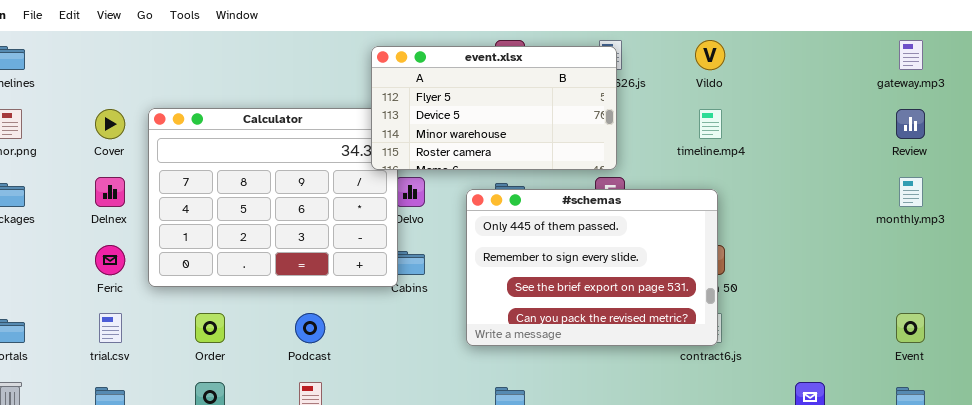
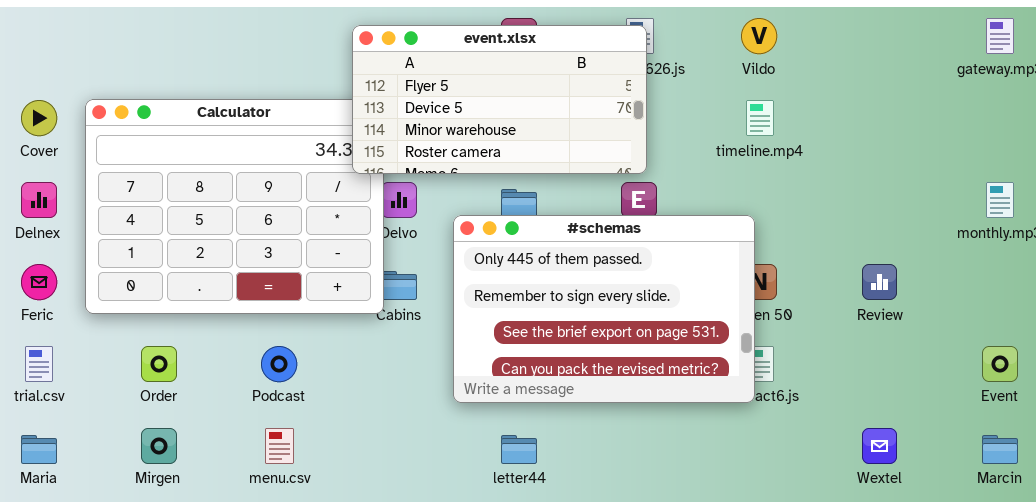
Review: [896,109,925,139] -> [862,264,897,300], moved
#schemas: [466,189,718,346] -> [453,215,755,403], moved

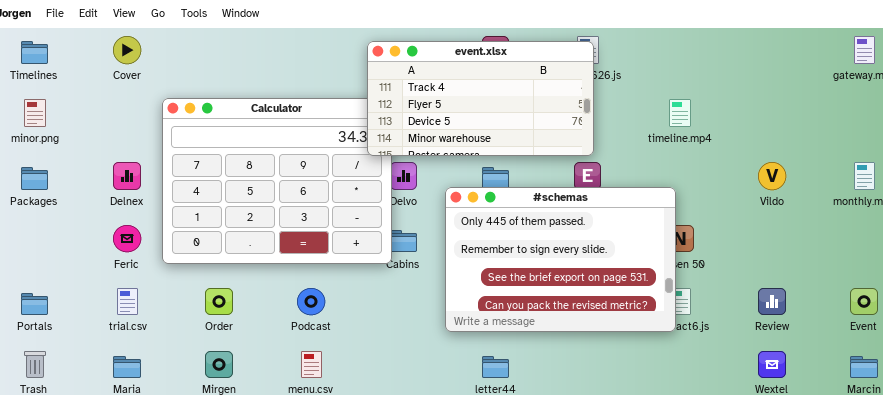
Vildo: [741,18,777,54] -> [758,162,786,190], moved
event.xlsx: [352,25,647,174] -> [367,41,594,156], scrolled up 1 row
Cover: [21,100,57,136] -> [113,36,141,64], moved
Review: [862,264,897,300] -> [758,288,786,315], moved

